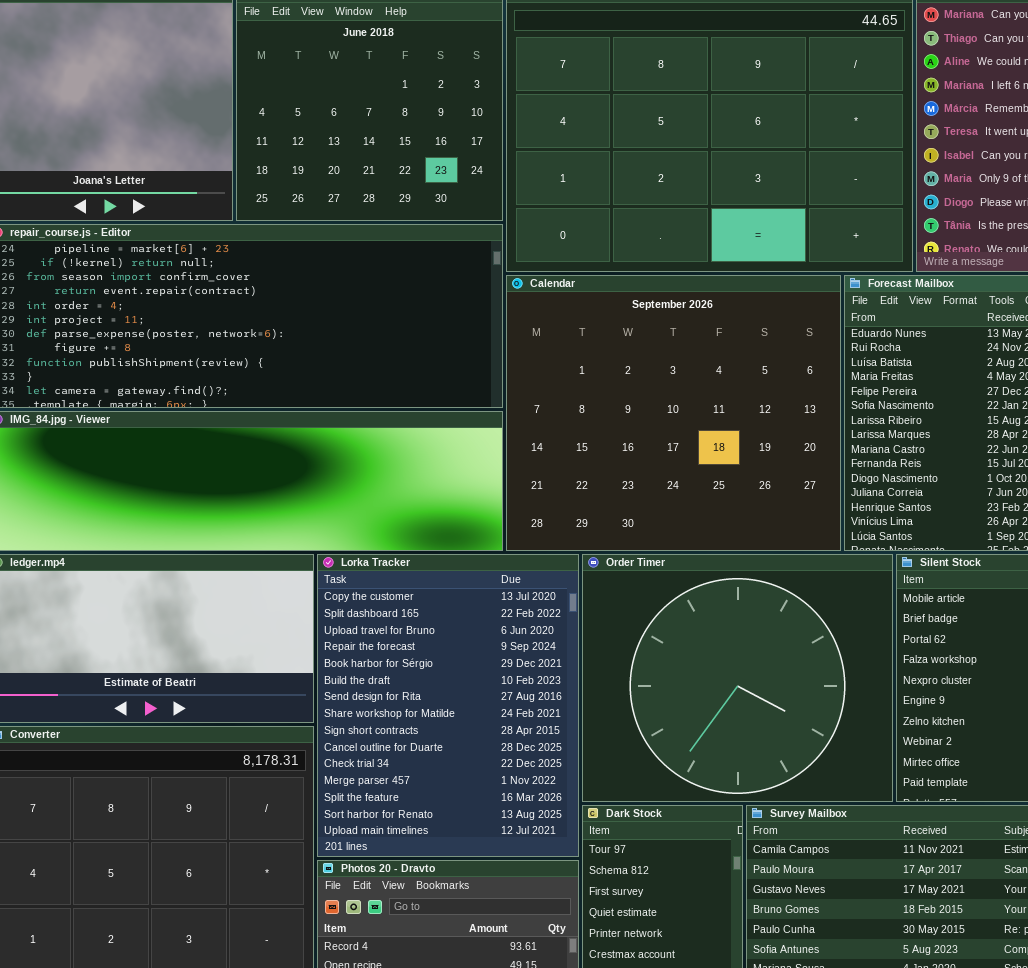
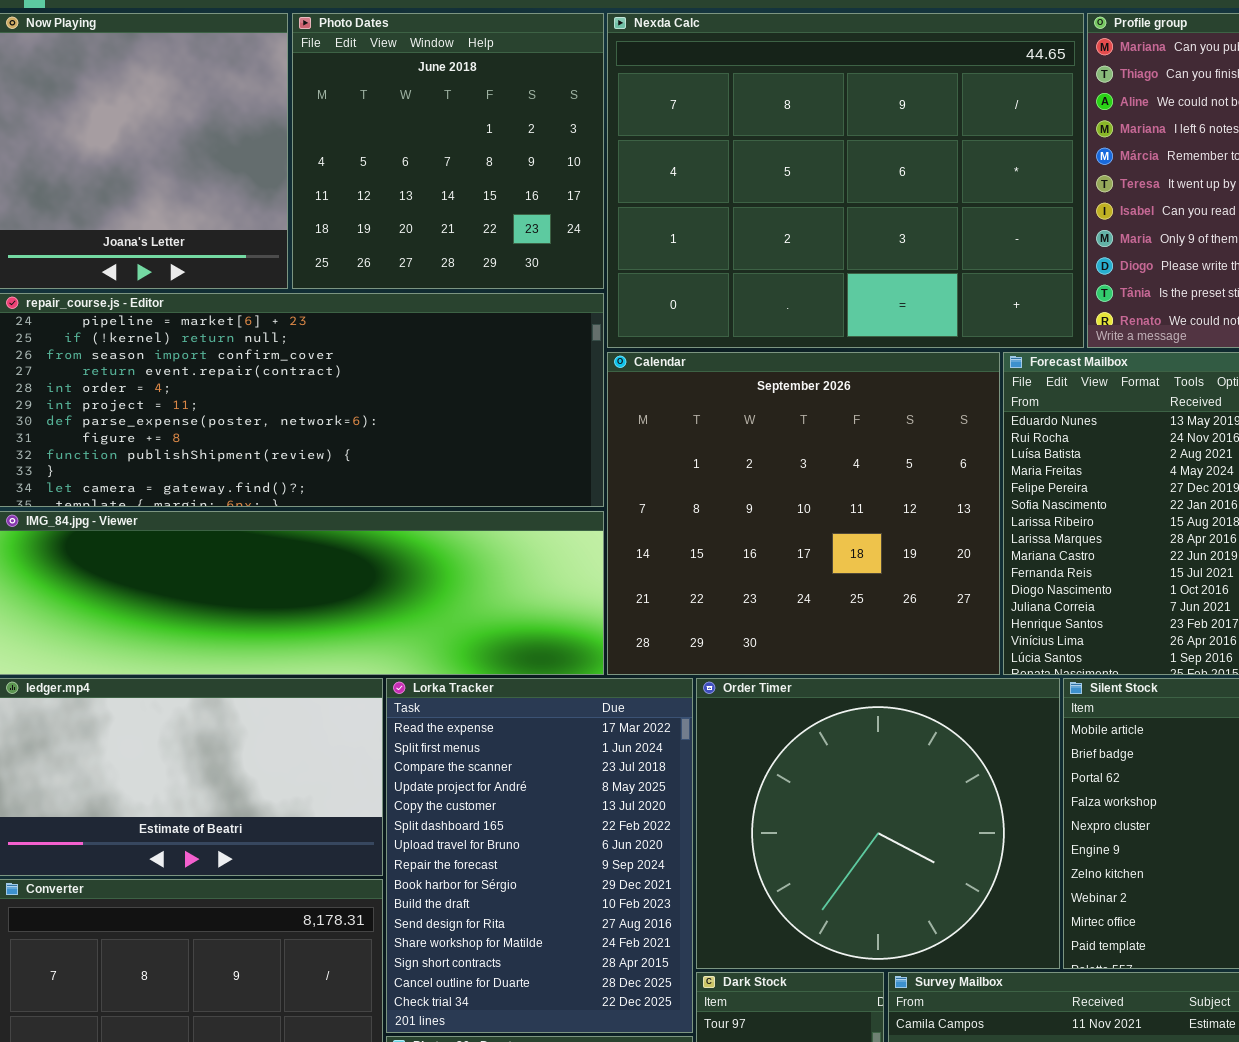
Lorka Tracker: [317,554,579,857] -> [386,678,693,1033], scrolled up 4 rows

